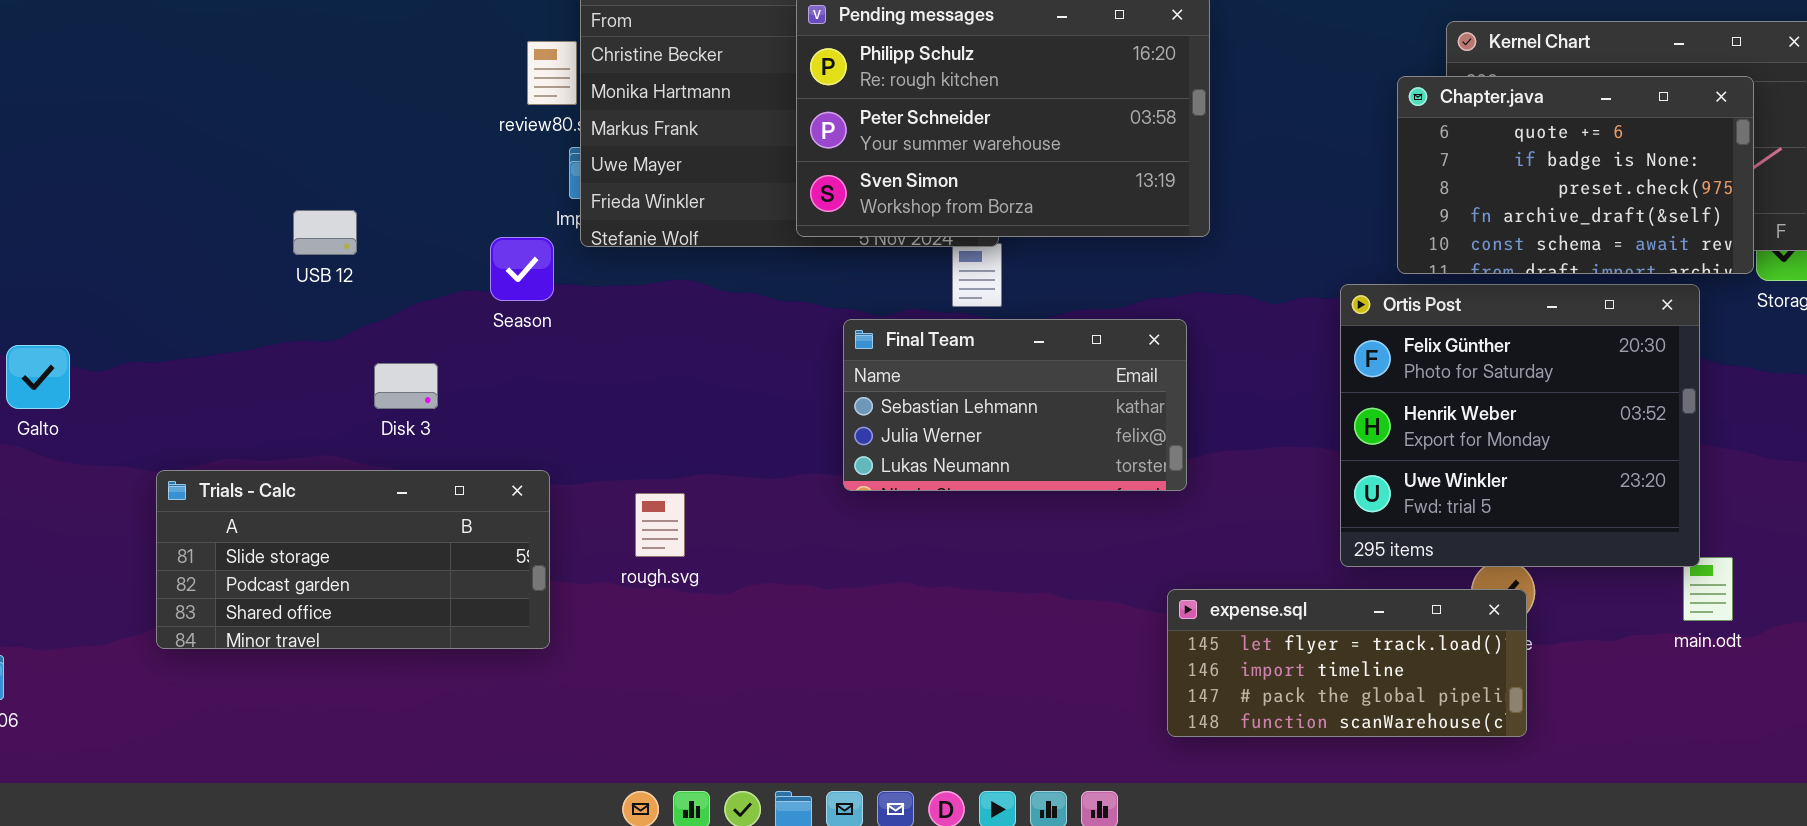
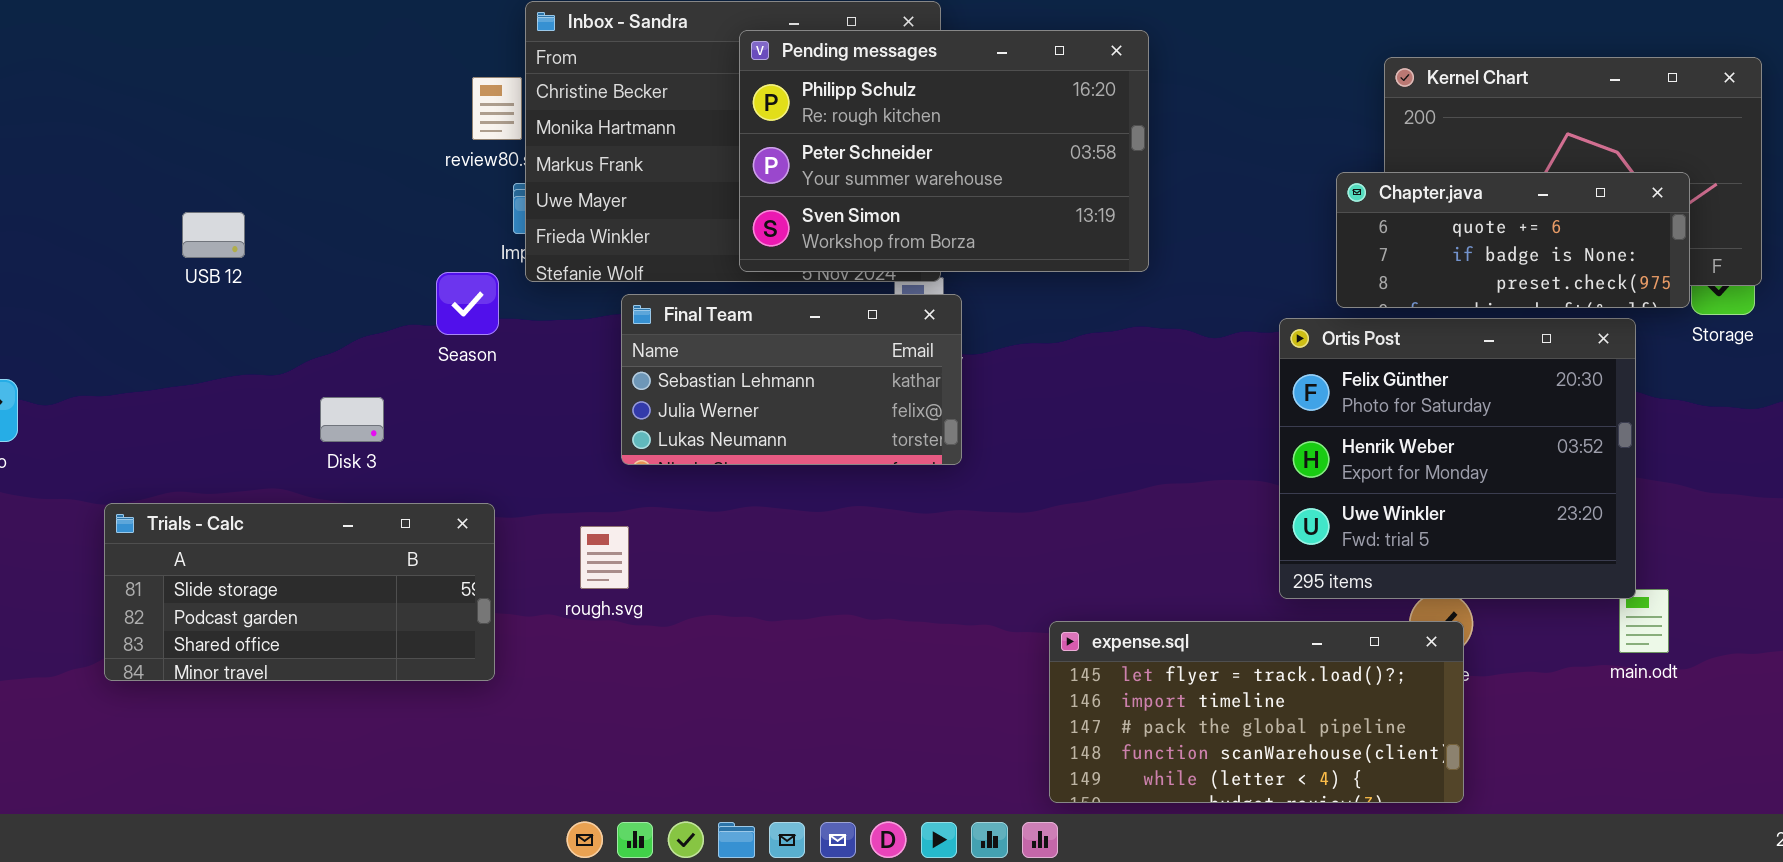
Chapter.java: [1397,76,1754,274] -> [1336,172,1690,308], resized
USB 12: [293,210,357,255] -> [182,212,245,258], moved
Final Team: [843,319,1187,491] -> [621,294,962,465], moved
expense.sql: [1167,589,1527,737] -> [1049,621,1464,803], resized

